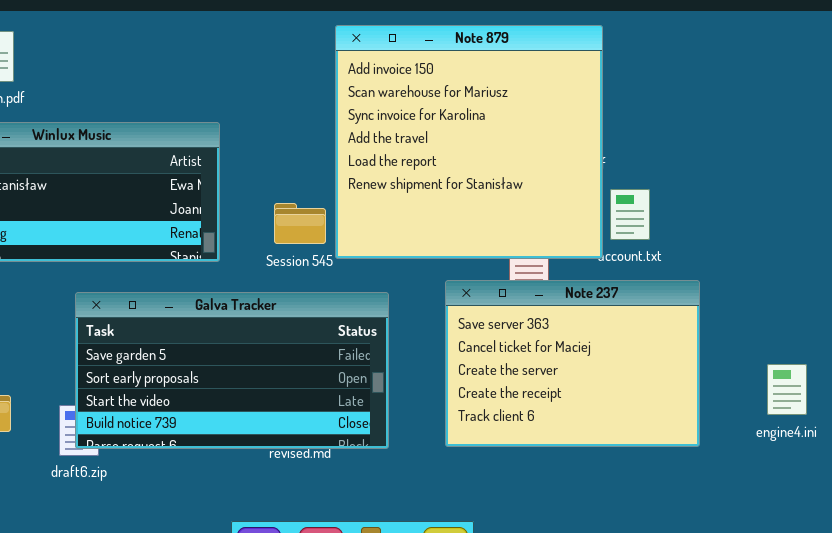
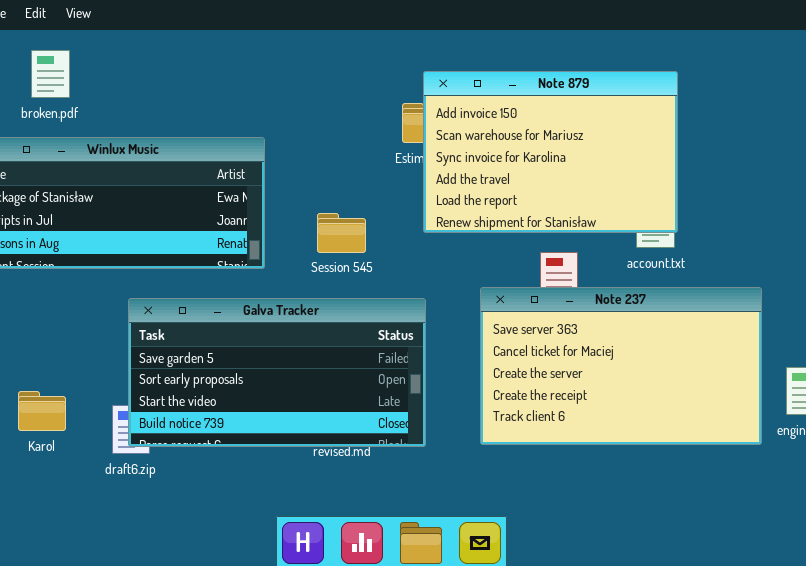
Note 879: [335,25,603,259] -> [423,71,678,233], moved, resized
Note 237: [445,280,700,447] -> [480,287,762,445], resized

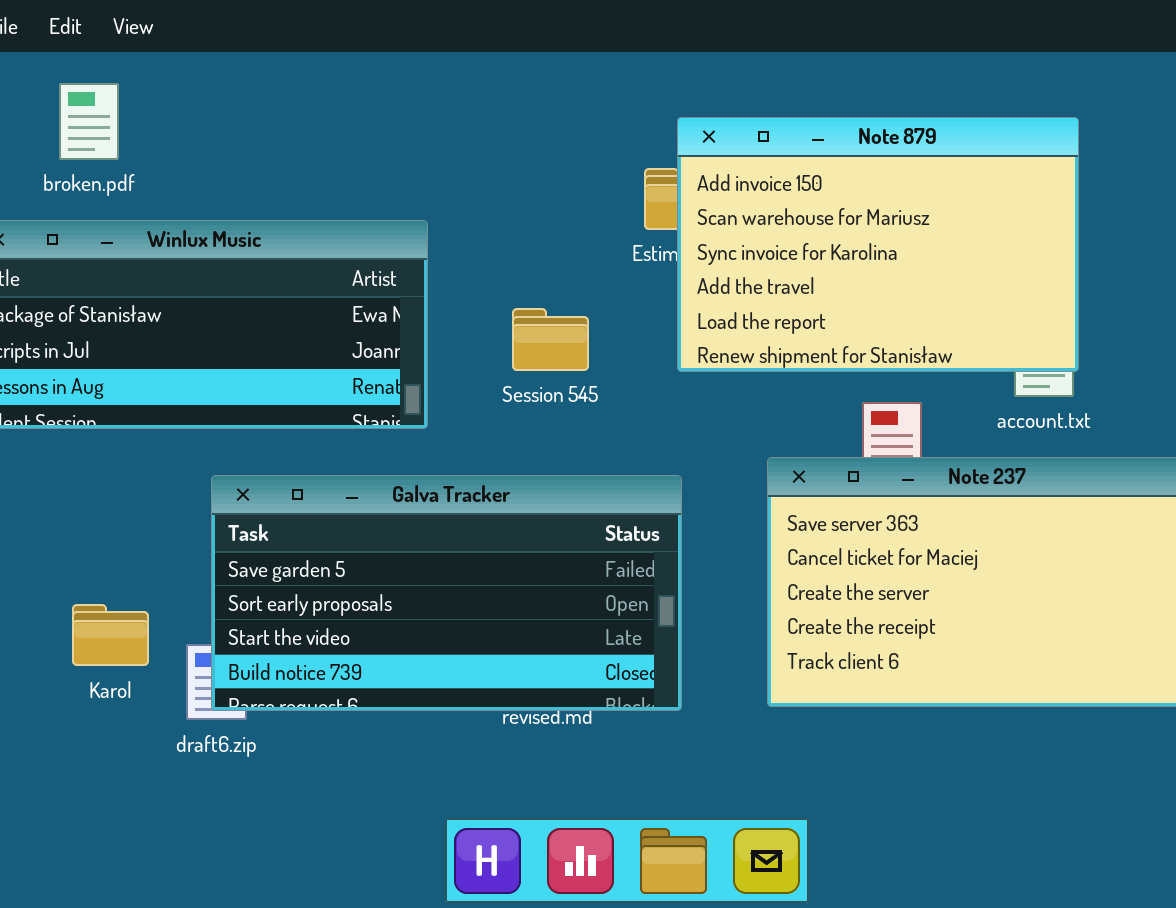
Session 545: [317,213,366,253] -> [512,308,589,371], moved
Karol: [18,391,66,431] -> [72,604,149,666], moved

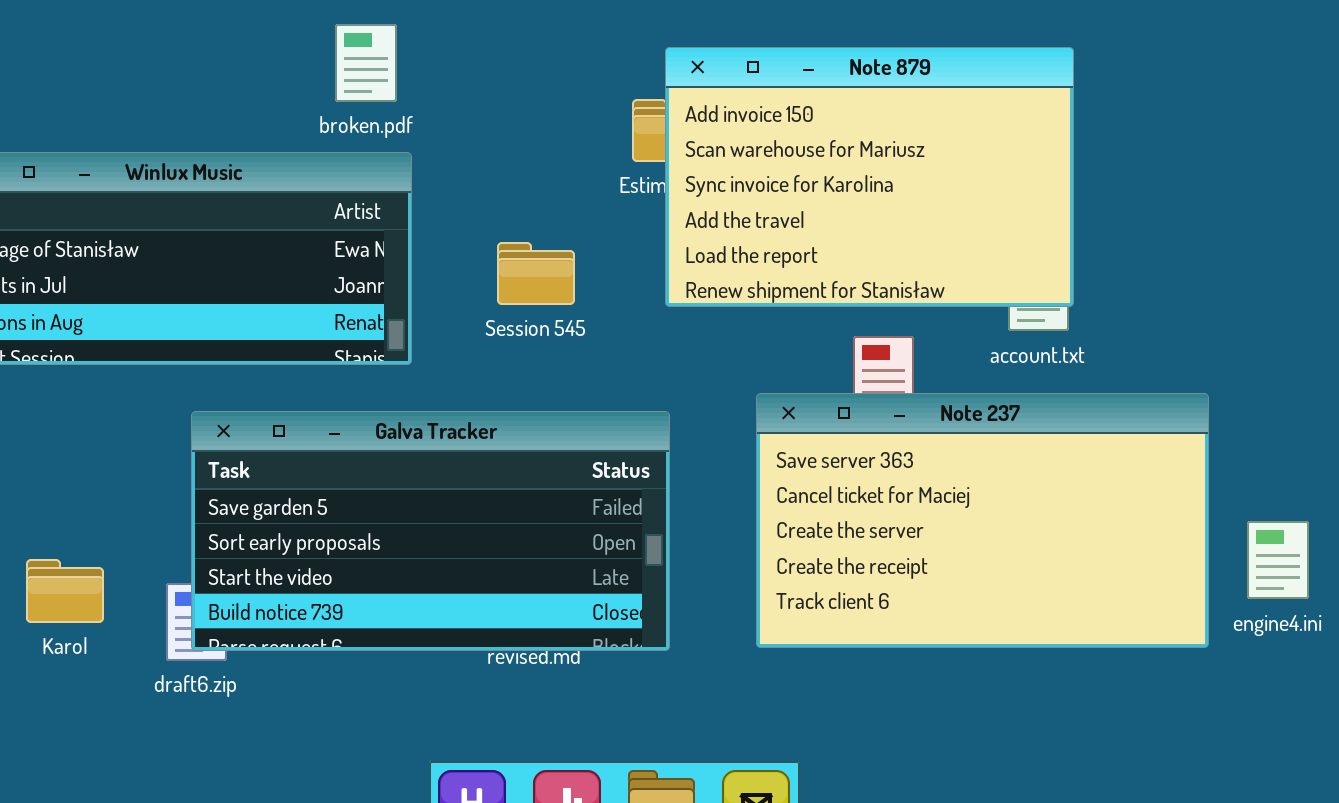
broken.pdf: [59,83,119,160] -> [335,24,397,102], moved
Karol: [72,604,149,666] -> [26,559,104,623], moved

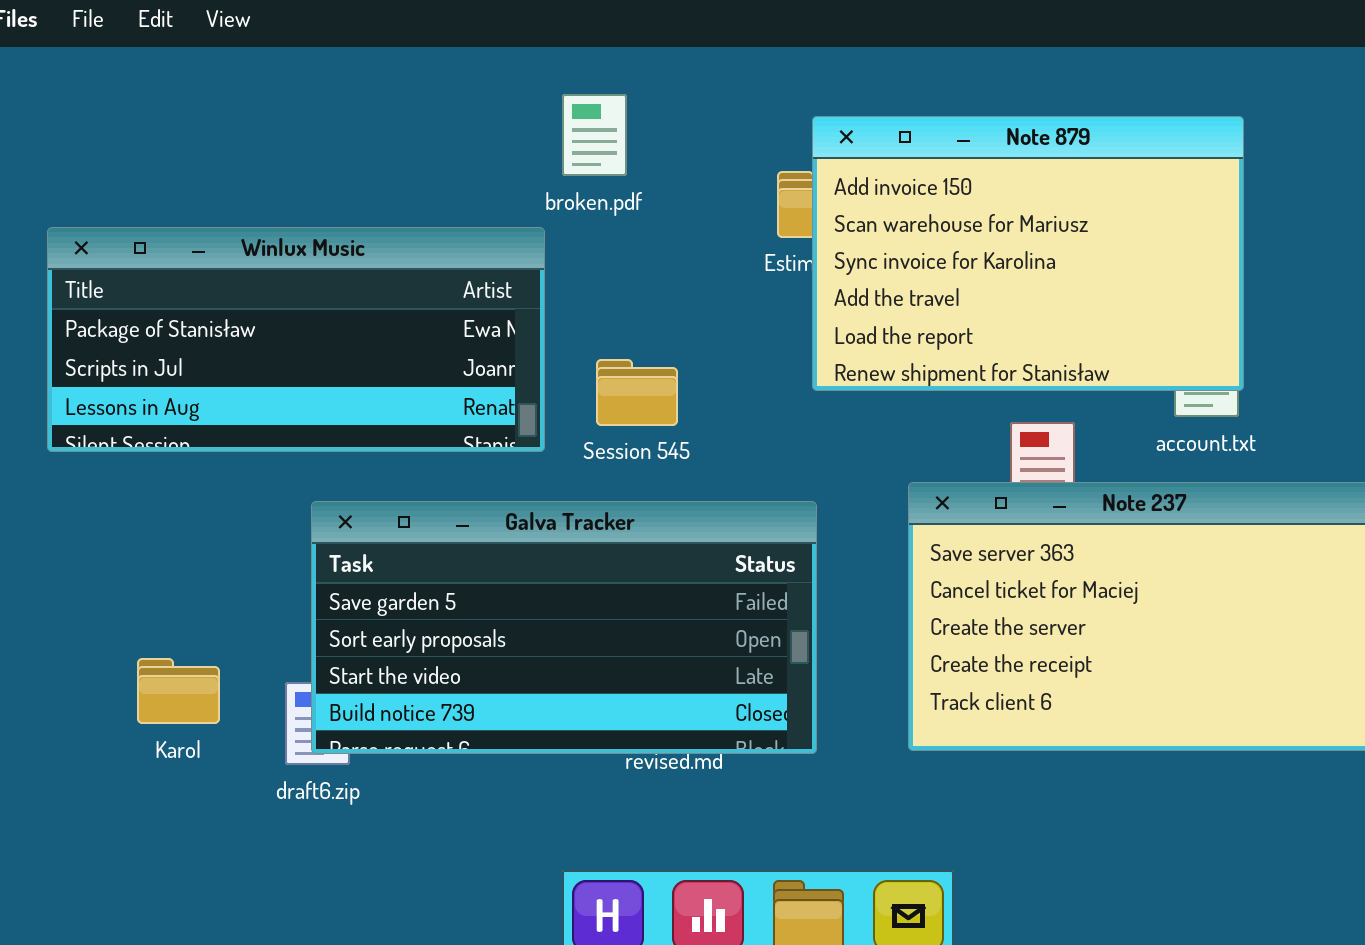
broken.pdf: [335,24,397,102] -> [562,94,627,176], moved
Session 545: [497,242,575,305] -> [596,359,678,426], moved

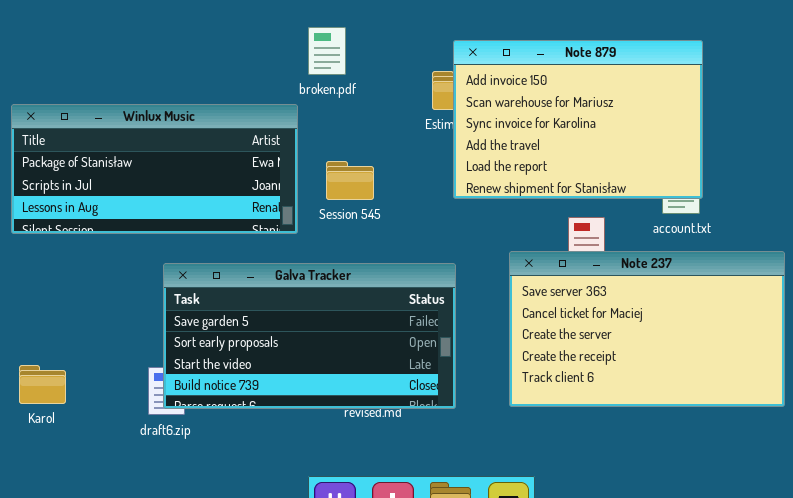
Session 545: [596,359,678,426] -> [326,161,374,200], moved
Karol: [137,658,220,724] -> [19,365,66,404], moved

